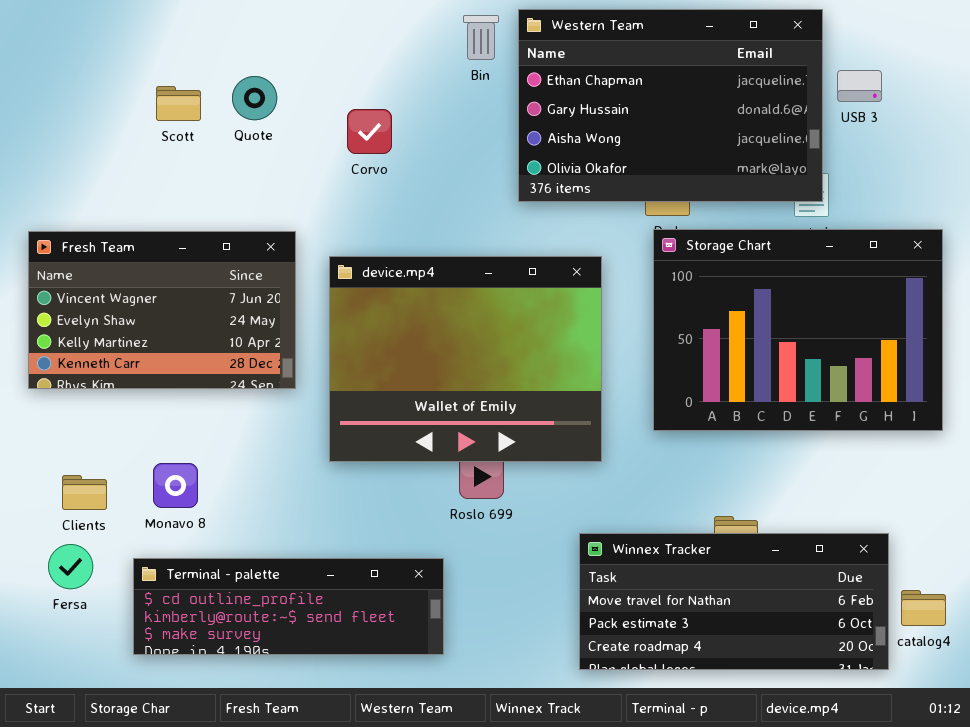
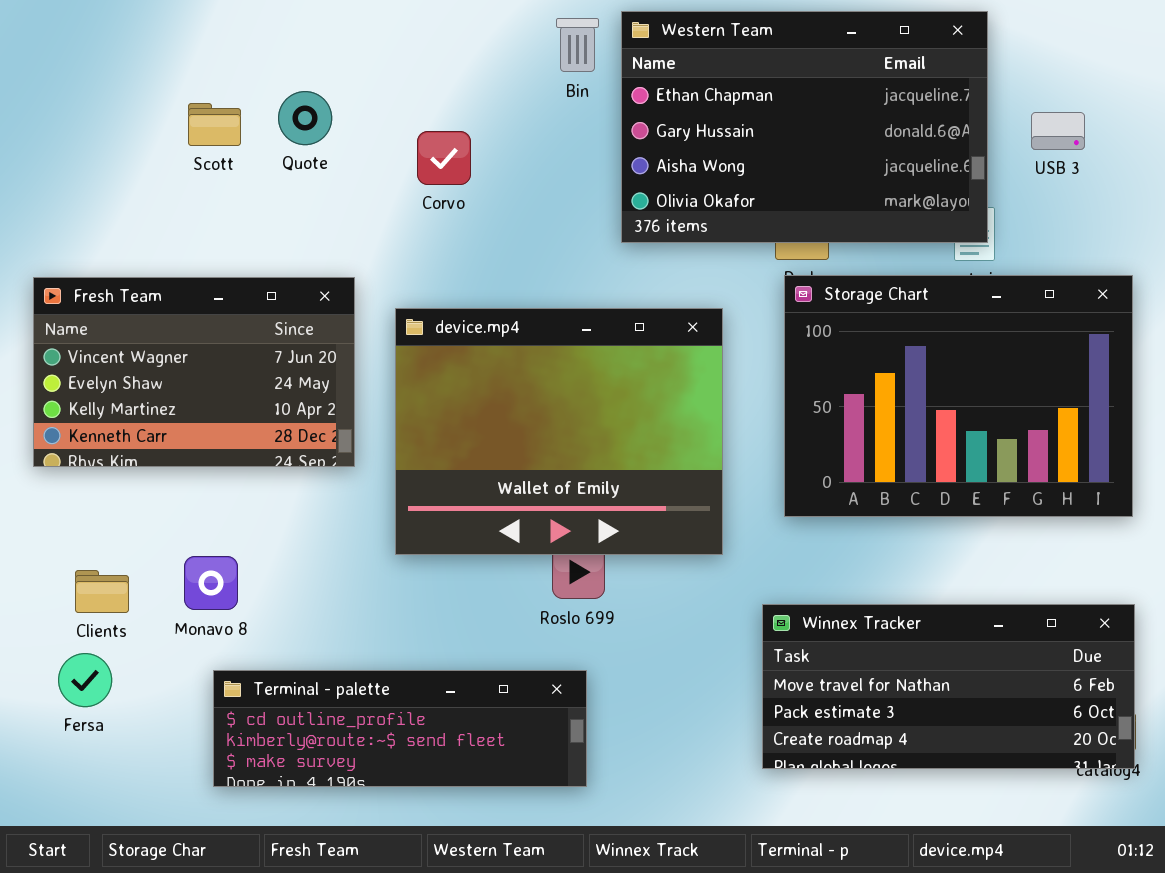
USB 3: [837,70,882,102] -> [1031,112,1085,150], moved
Winnex Tracker: [579,533,889,670] -> [762,604,1135,769], moved
Terminal - palette: [133,558,444,655] -> [213,670,587,787], moved

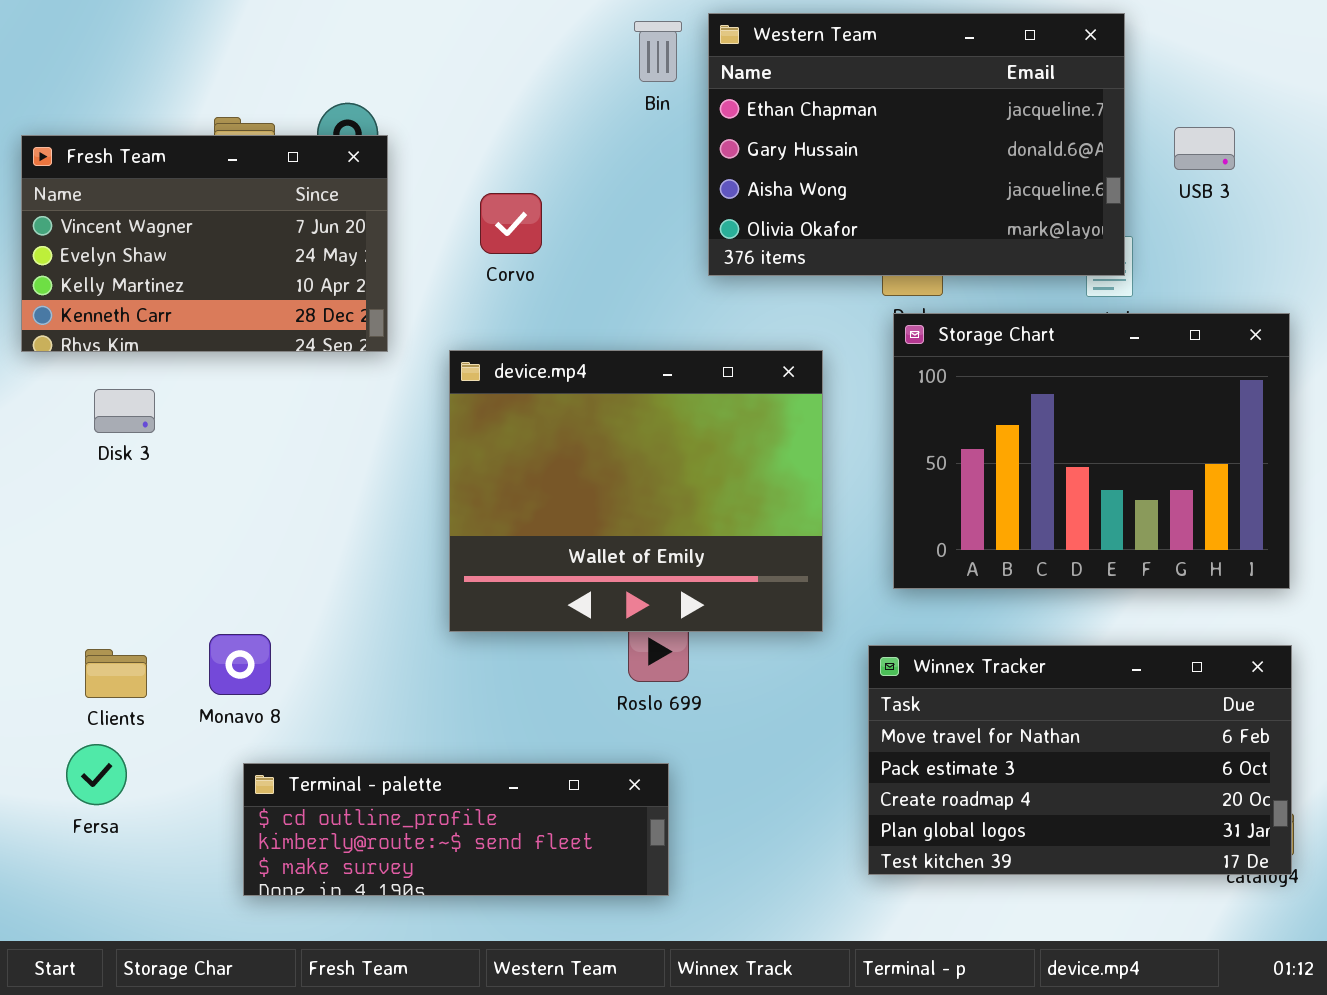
Corvo: [417,131,471,185] -> [480,193,542,254], moved
Fresh Team: [33,277,355,467] -> [21,135,388,352], moved
Winnex Tracker: [762,604,1135,769] -> [868,645,1292,875], resized

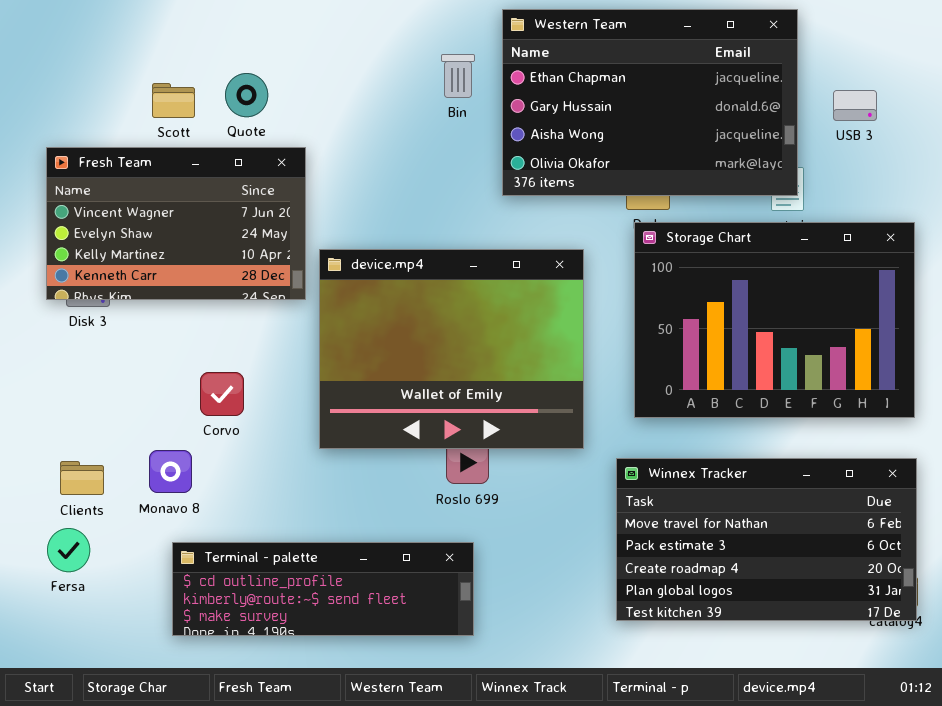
Bin: [634,21,682,82] -> [441,54,475,98], moved
Fresh Team: [21,135,388,352] -> [46,147,306,300], moved
Corvo: [480,193,542,254] -> [200,372,244,416], moved

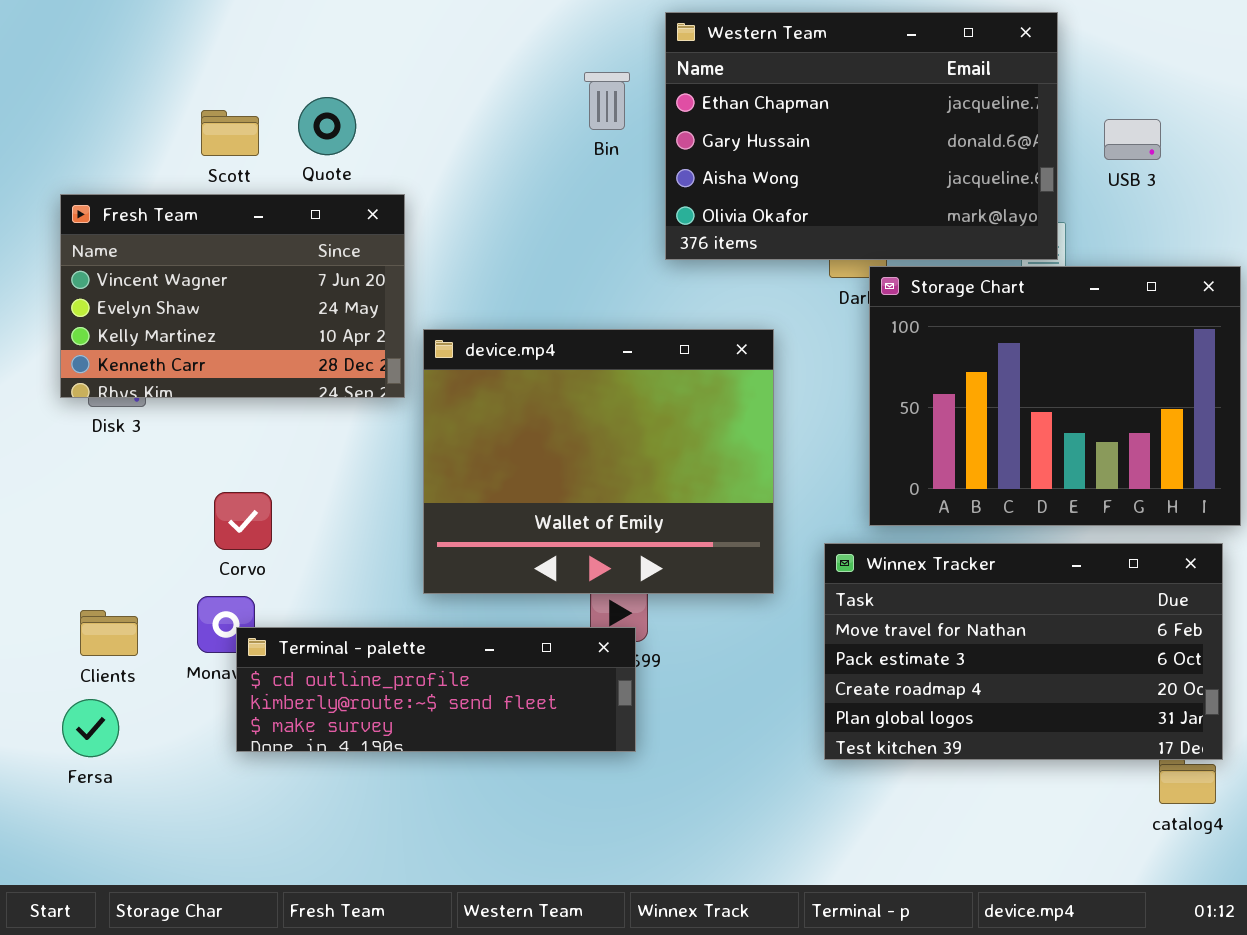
Storage Chart: [634,222,915,418] -> [869,266,1241,526], moved
Corvo: [200,372,244,416] -> [214,492,272,550], moved
Winnex Tracker: [616,458,917,621] -> [824,543,1223,760], moved
Terminal - palette: [172,542,474,636] -> [236,627,636,752], moved

